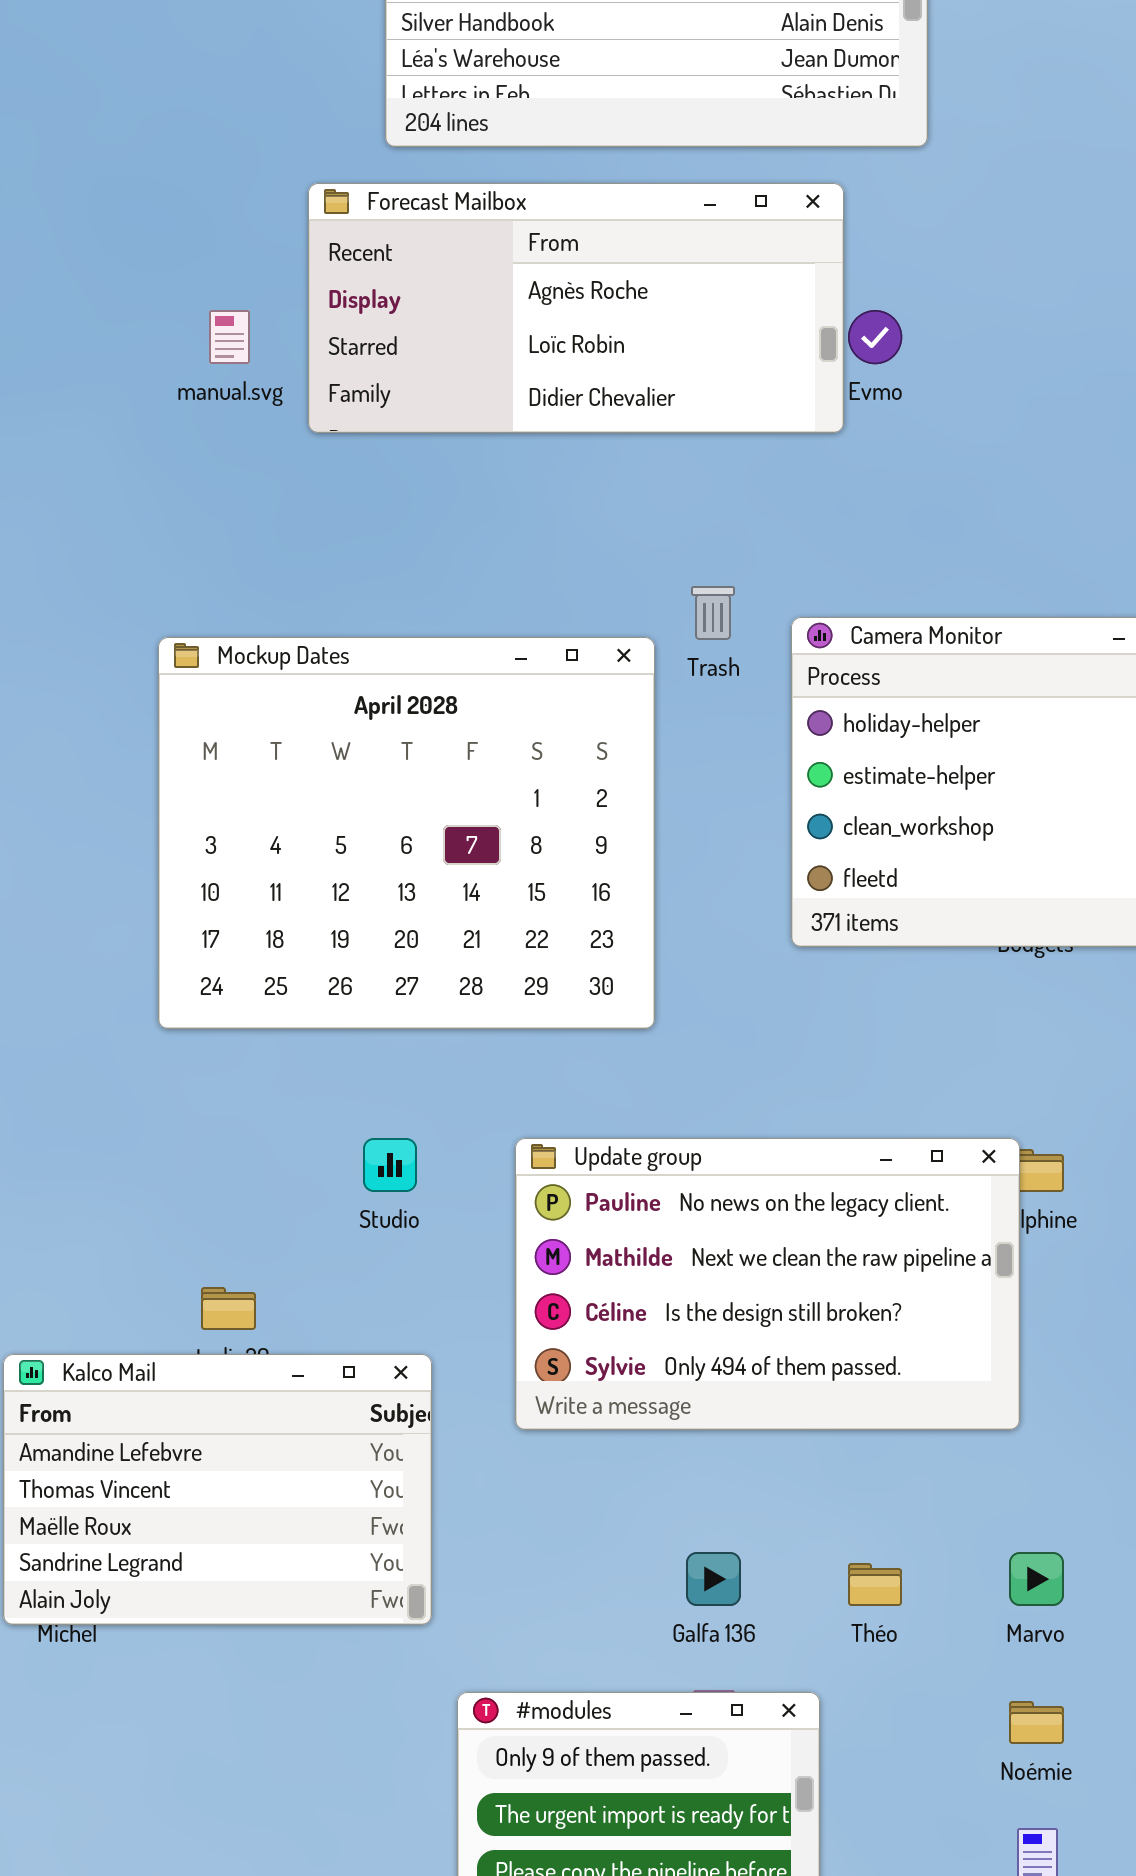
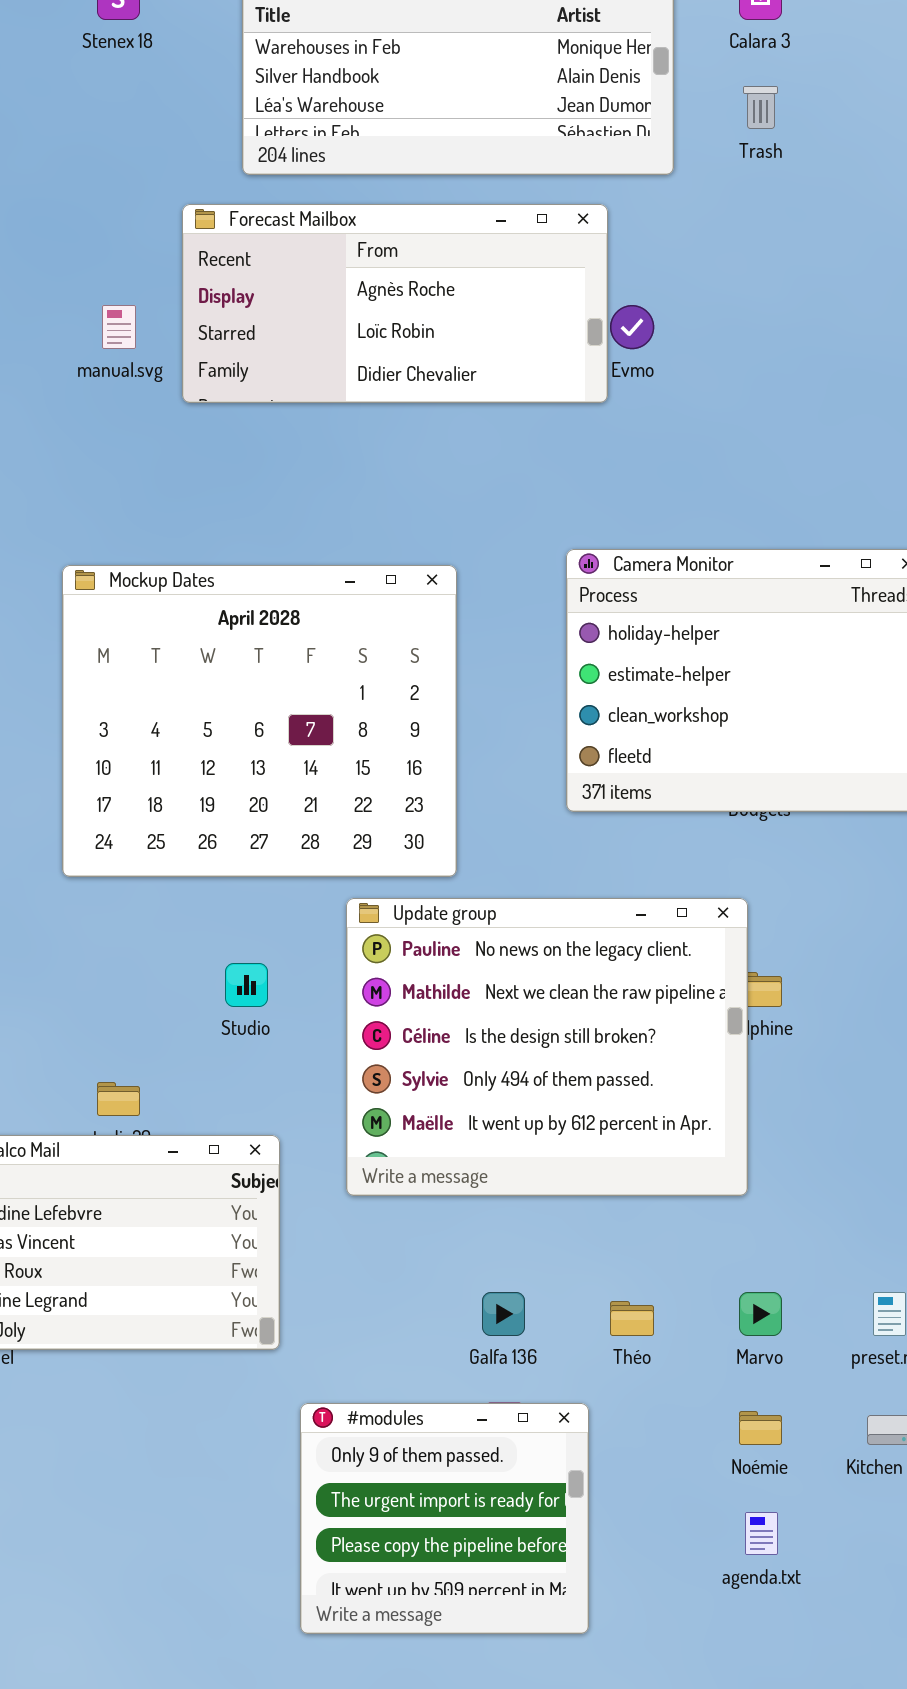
Trash: [691,586,735,640] -> [743,86,778,129], moved
Update group: [515,1138,1020,1430] -> [346,898,748,1196], resized

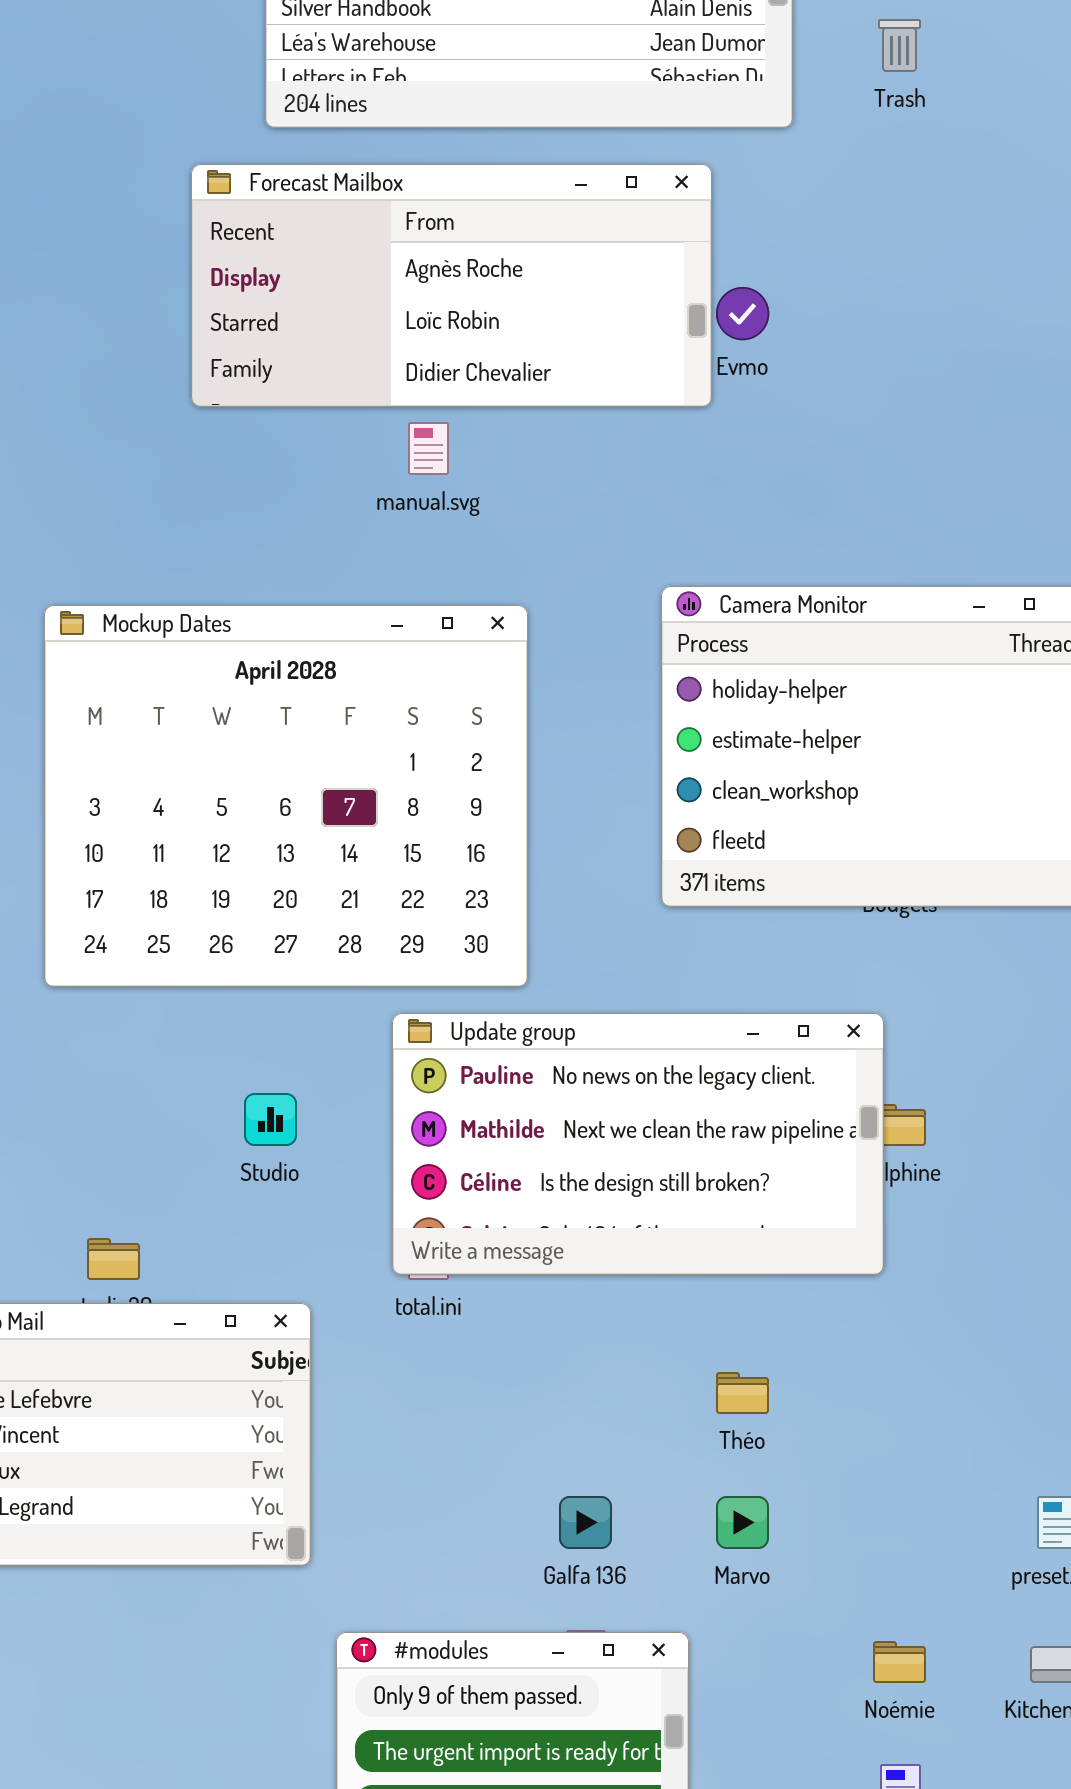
manual.svg: [102,305,136,349] -> [408,422,449,475], moved
Update group: [346,898,748,1196] -> [392,1013,884,1275], resized
Marvo: [739,1292,782,1336] -> [716,1496,769,1549], moved
Théo: [610,1301,654,1336] -> [716,1372,769,1414], moved

